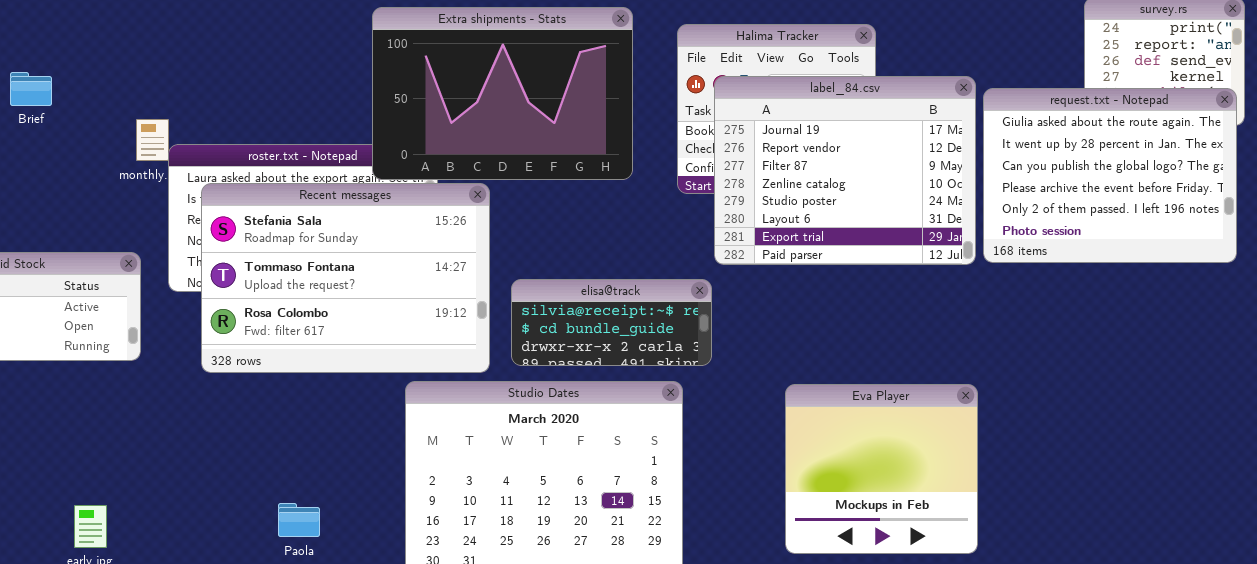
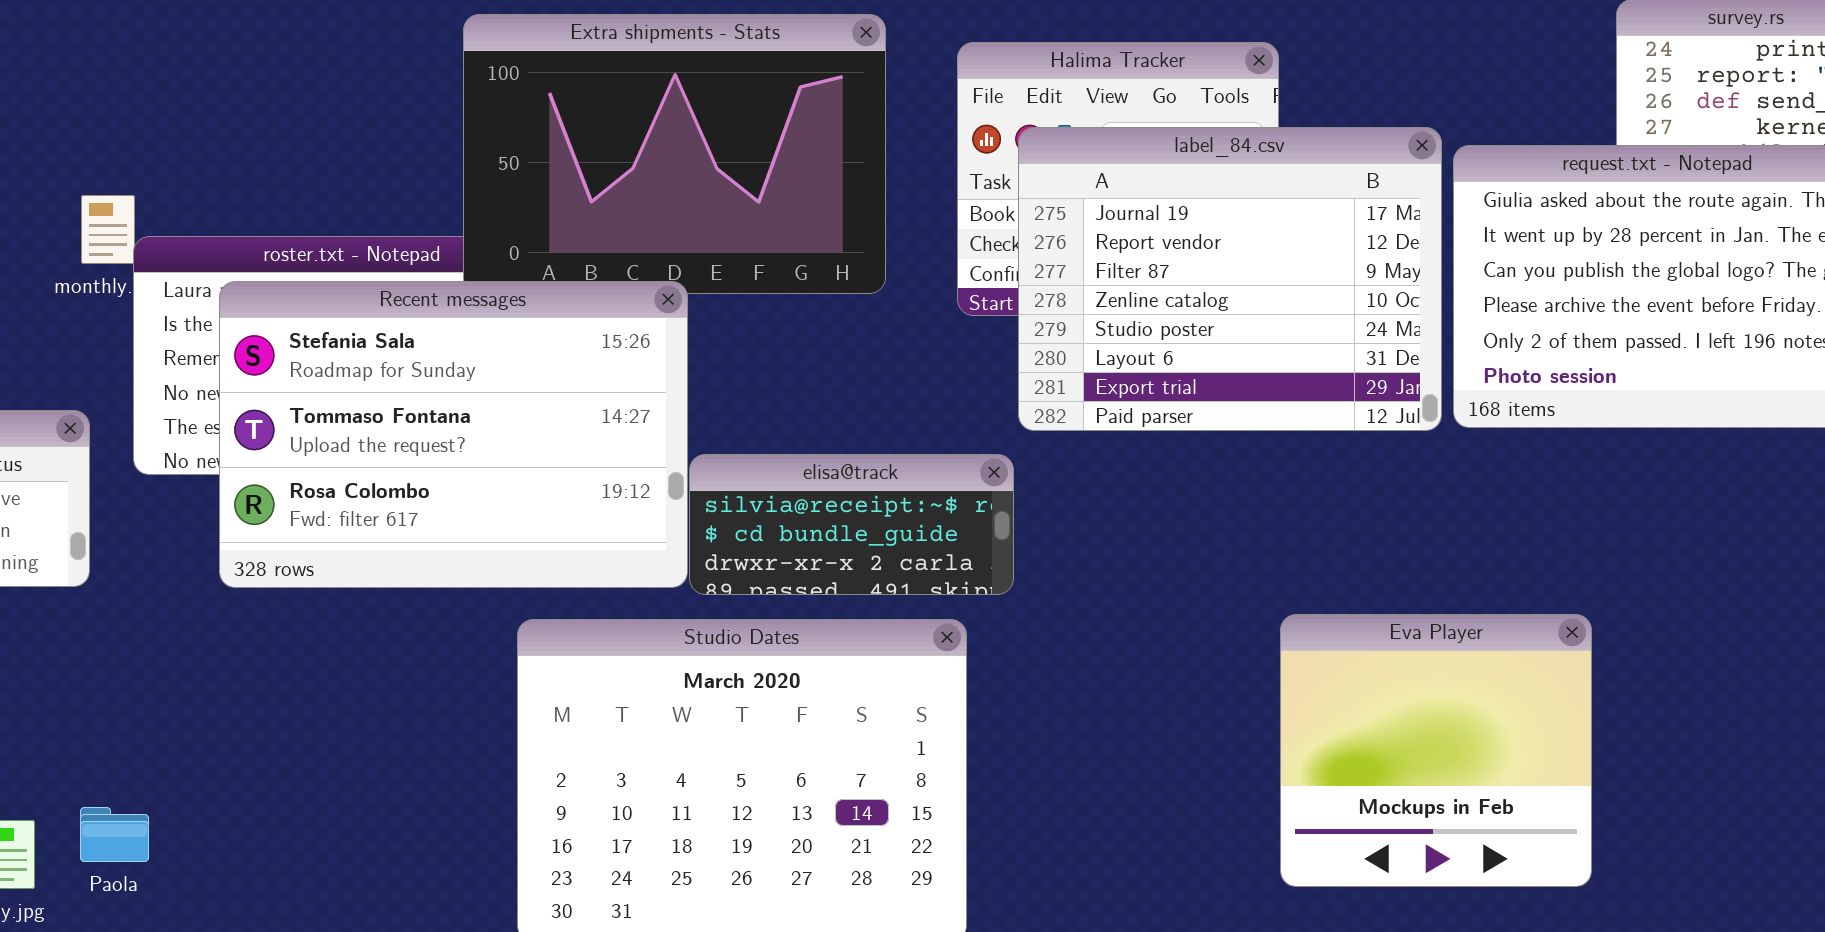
Recent messages: [201,183,490,373] -> [219,281,688,588], moved
Eva Player: [785,384,978,554] -> [1280,614,1592,887], moved
Paola: [278,503,320,537] -> [80,807,149,862], moved

